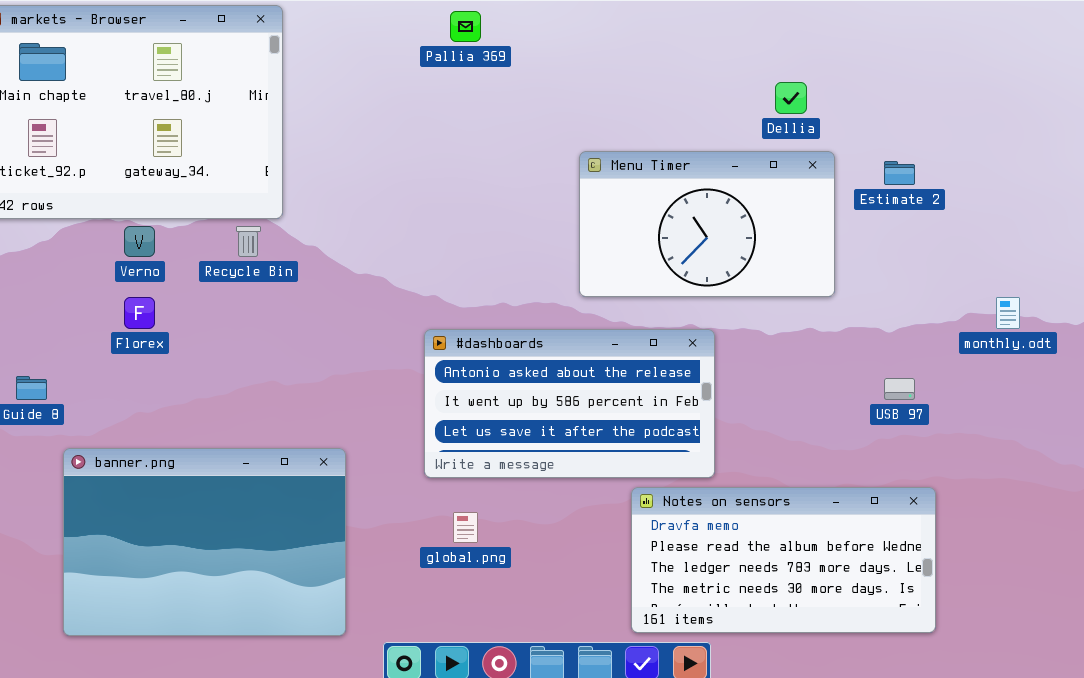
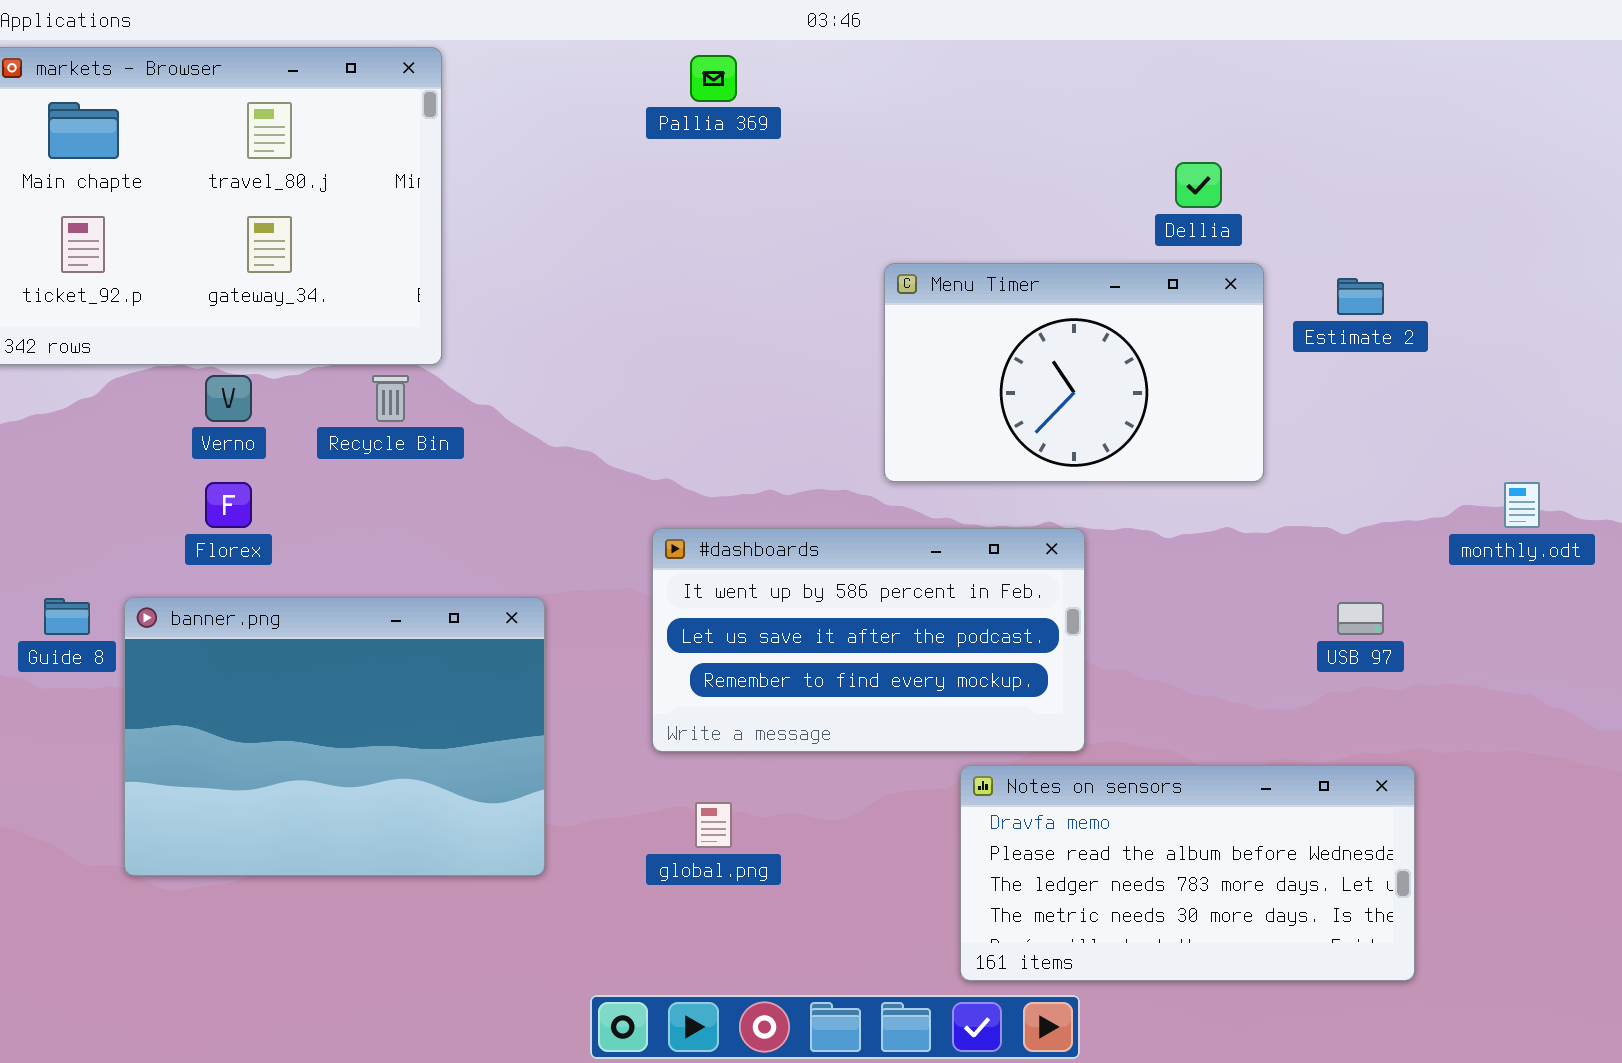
#dashboards: [424,329,715,478] -> [652,528,1085,752], scrolled down 1 row
banner.png: [63,448,346,636] -> [124,597,545,876], moved

